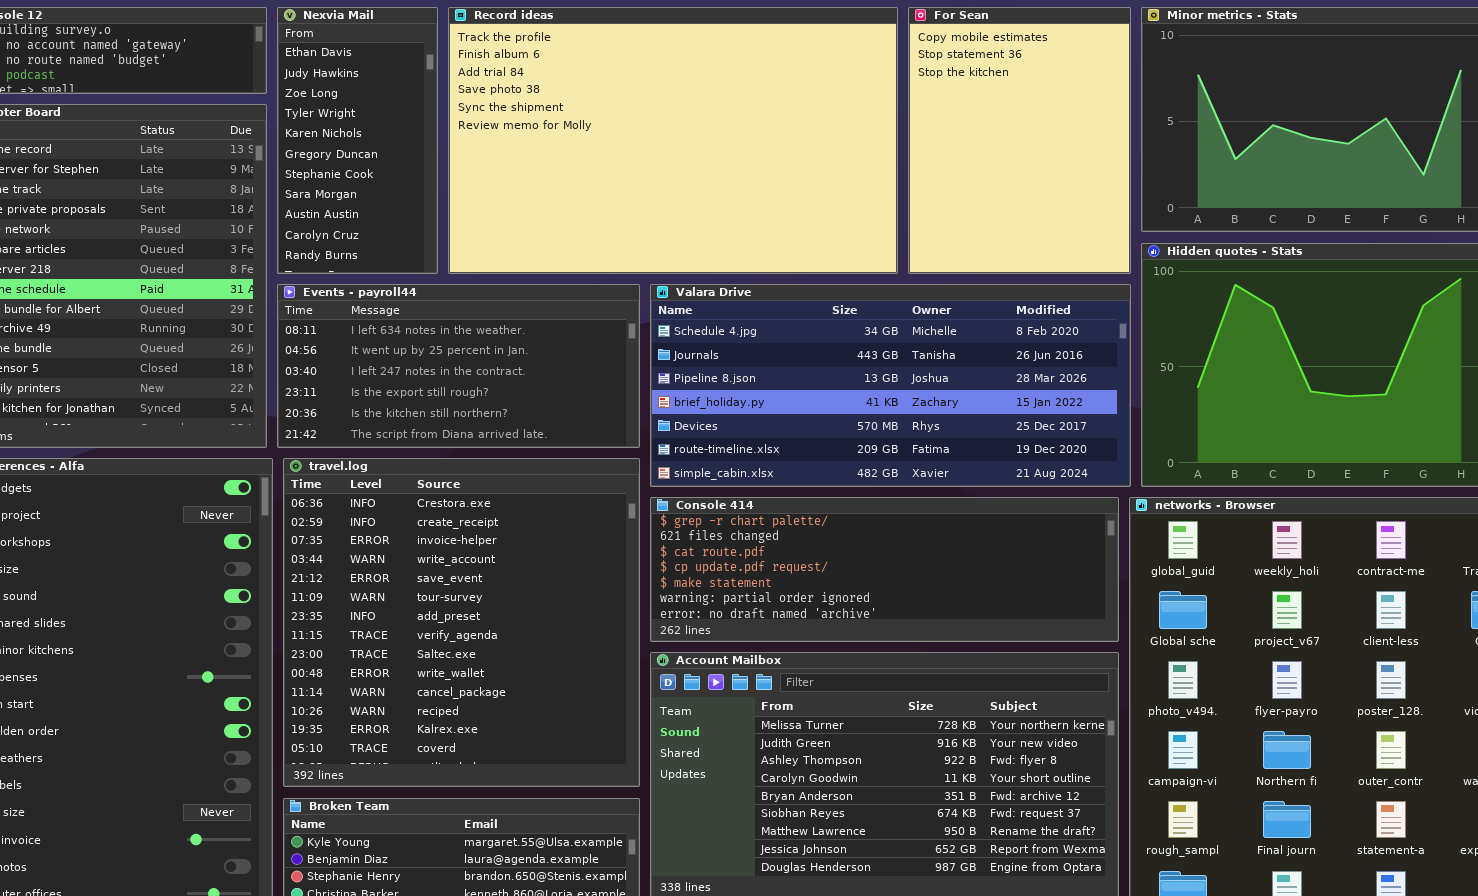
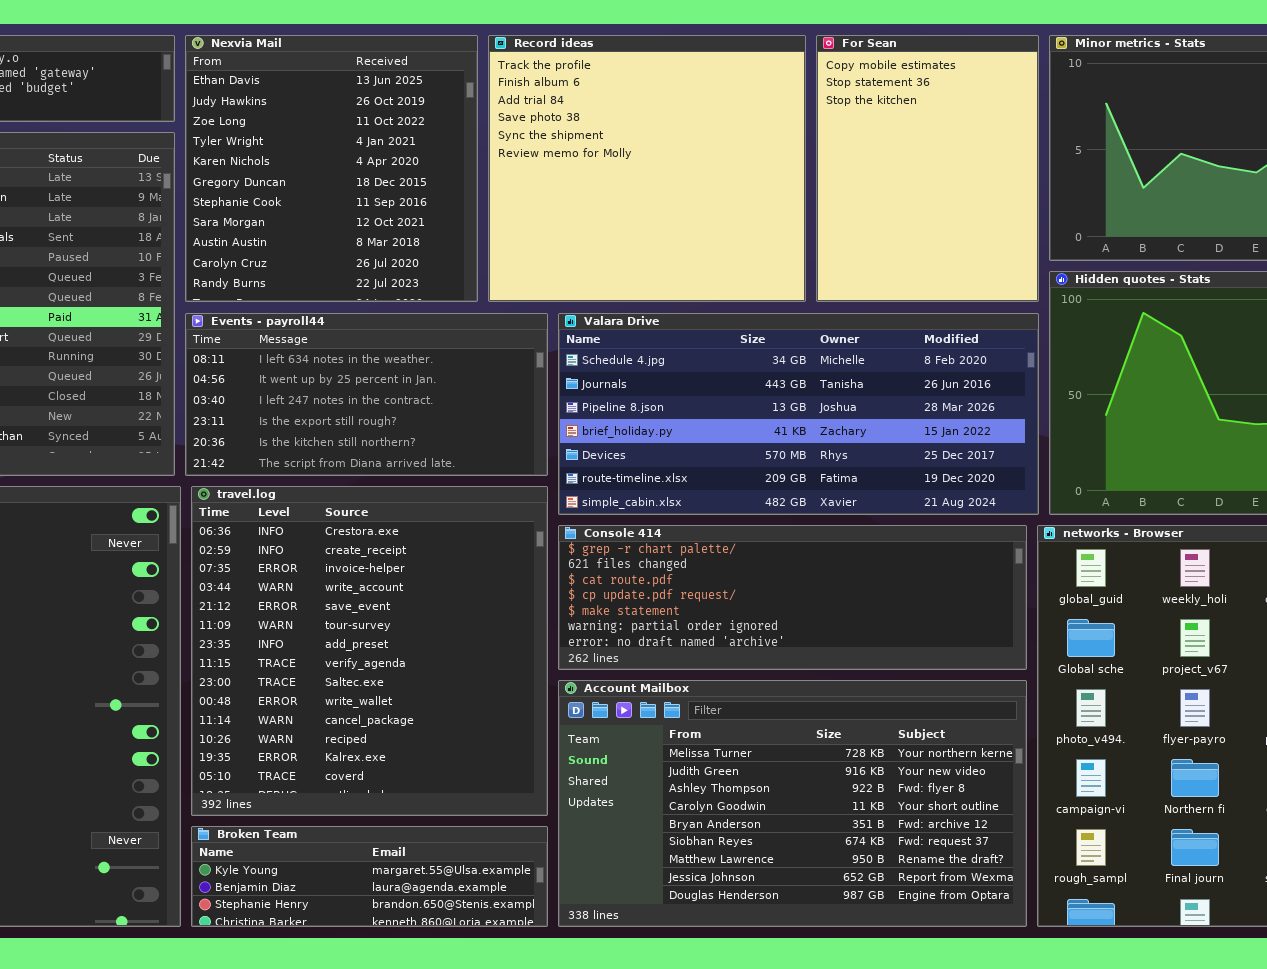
Nexvia Mail: [277,7,438,274] -> [185,35,478,302], resized
Record ideas: [448,7,898,274] -> [488,35,806,302], resized

